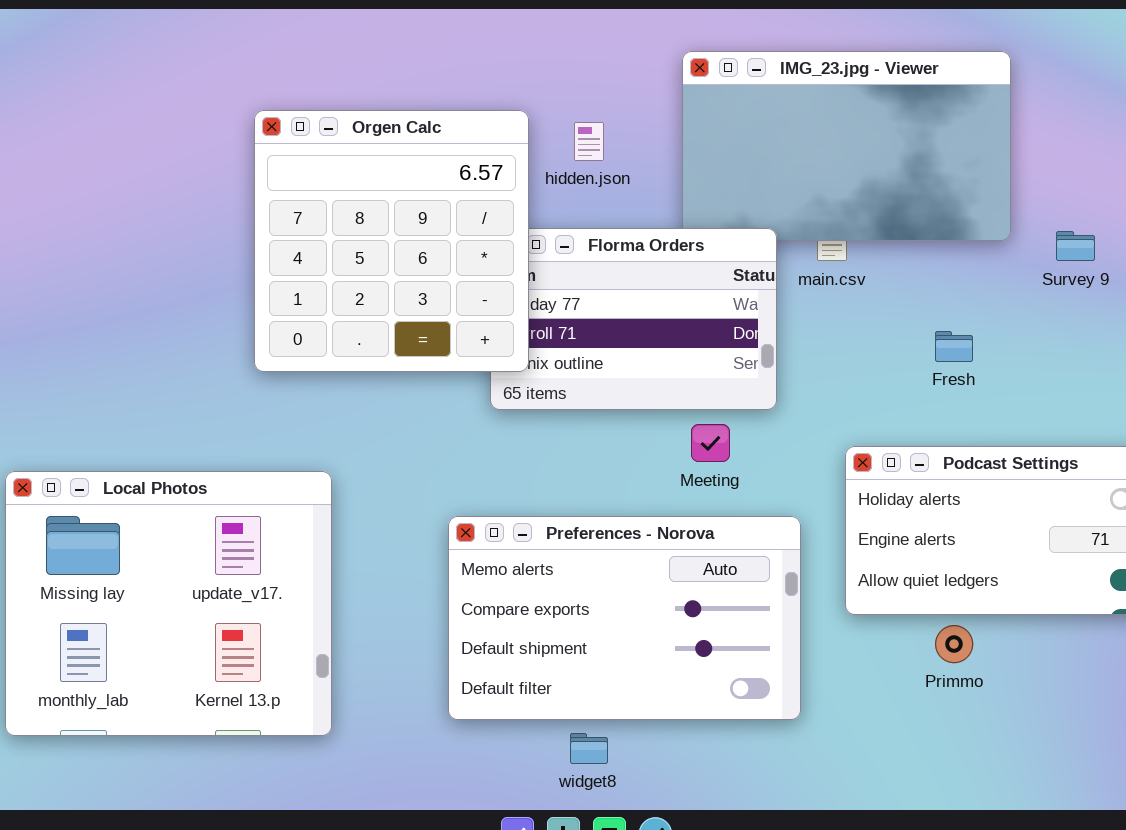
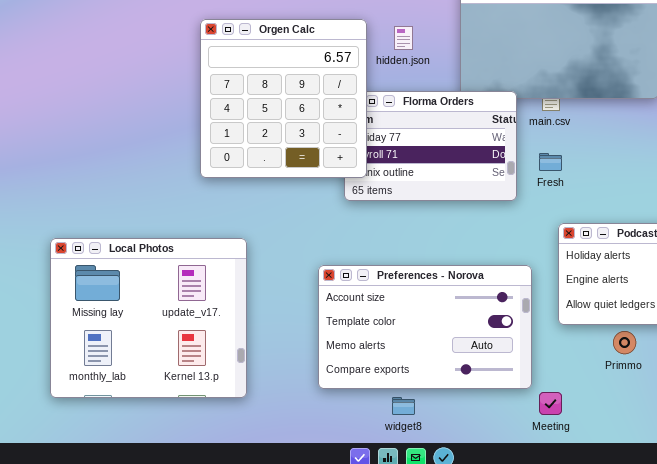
Fresh: [935,331,973,362] -> [539,153,562,171], moved
Meeting: [691,424,730,462] -> [539,392,562,415], moved
Preferences - Norova: [448,516,801,720] -> [318,265,532,389], scrolled up 2 rows

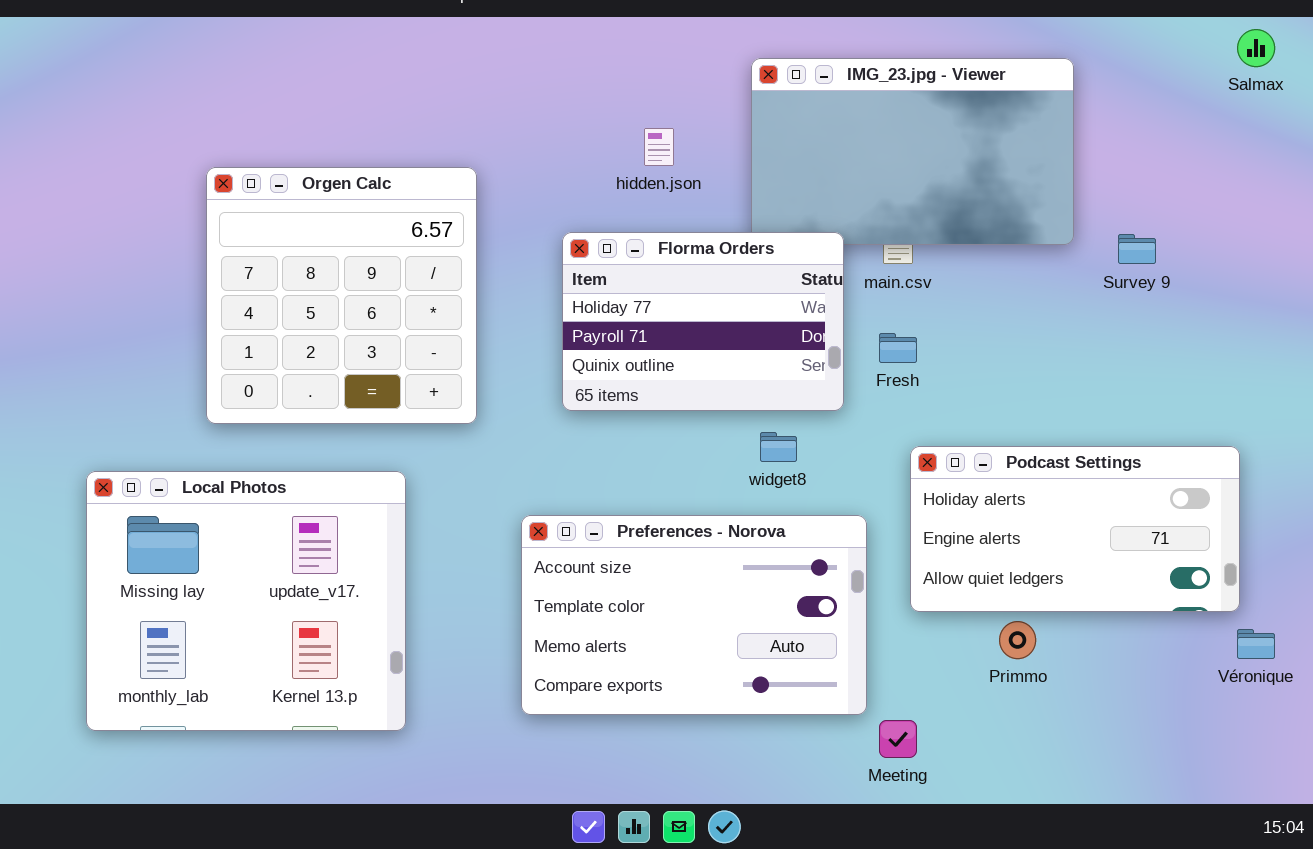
Orgen Calc: [200,19,367,178] -> [206,167,477,424], moved
widget8: [392,397,415,415] -> [760,432,797,462], moved

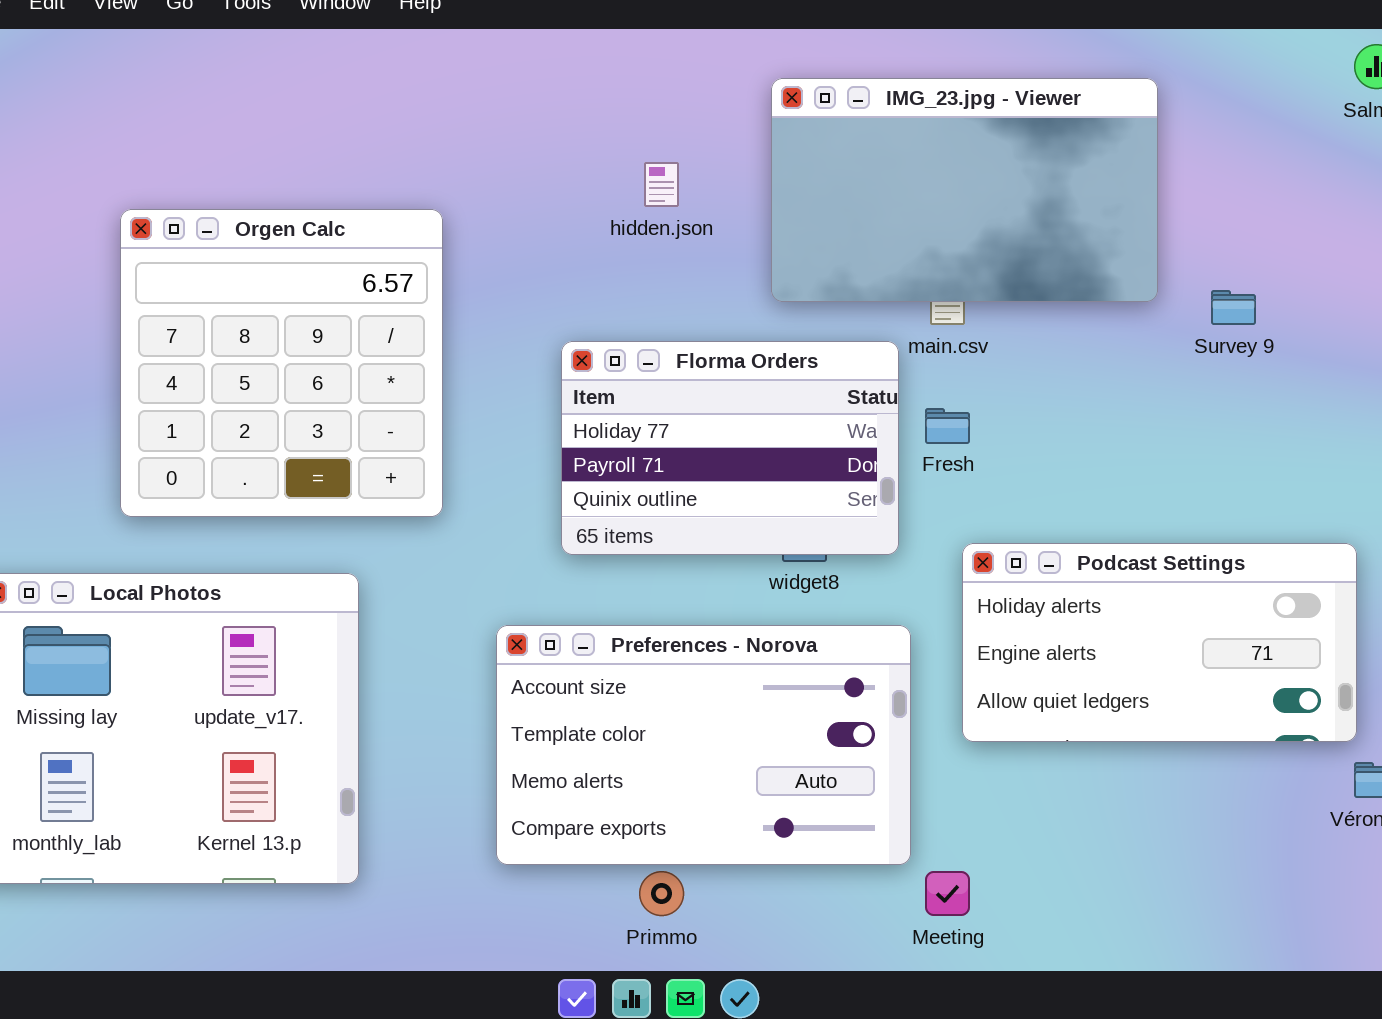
Florma Orders: [562,232,844,411] -> [561,341,899,555], moved
Primmo: [999,621,1036,659] -> [639,871,684,916], moved

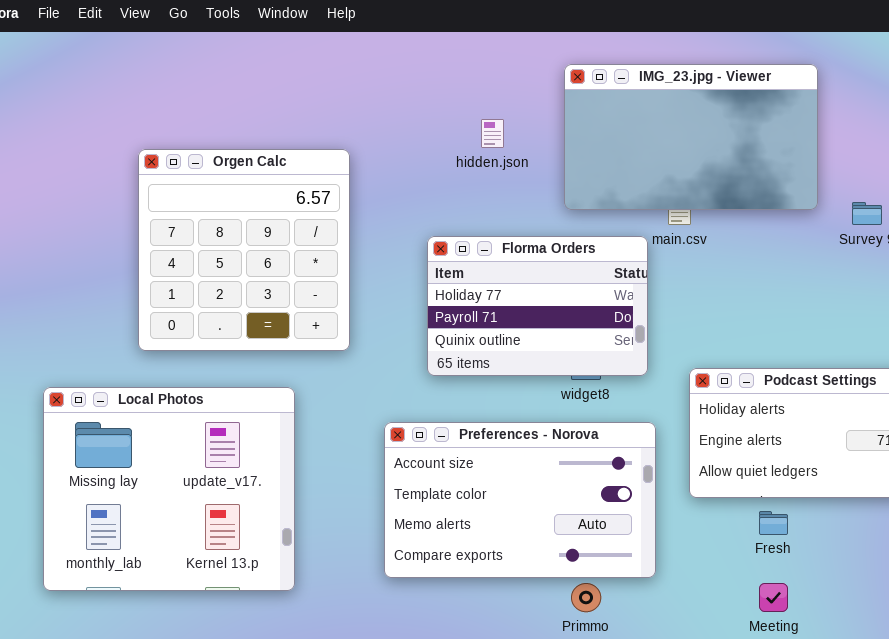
Fresh: [925,408,970,444] -> [759,511,788,535], moved
Primmo: [639,871,684,916] -> [571,583,601,612], moved
Meeting: [925,871,970,916] -> [759,583,788,612], moved

